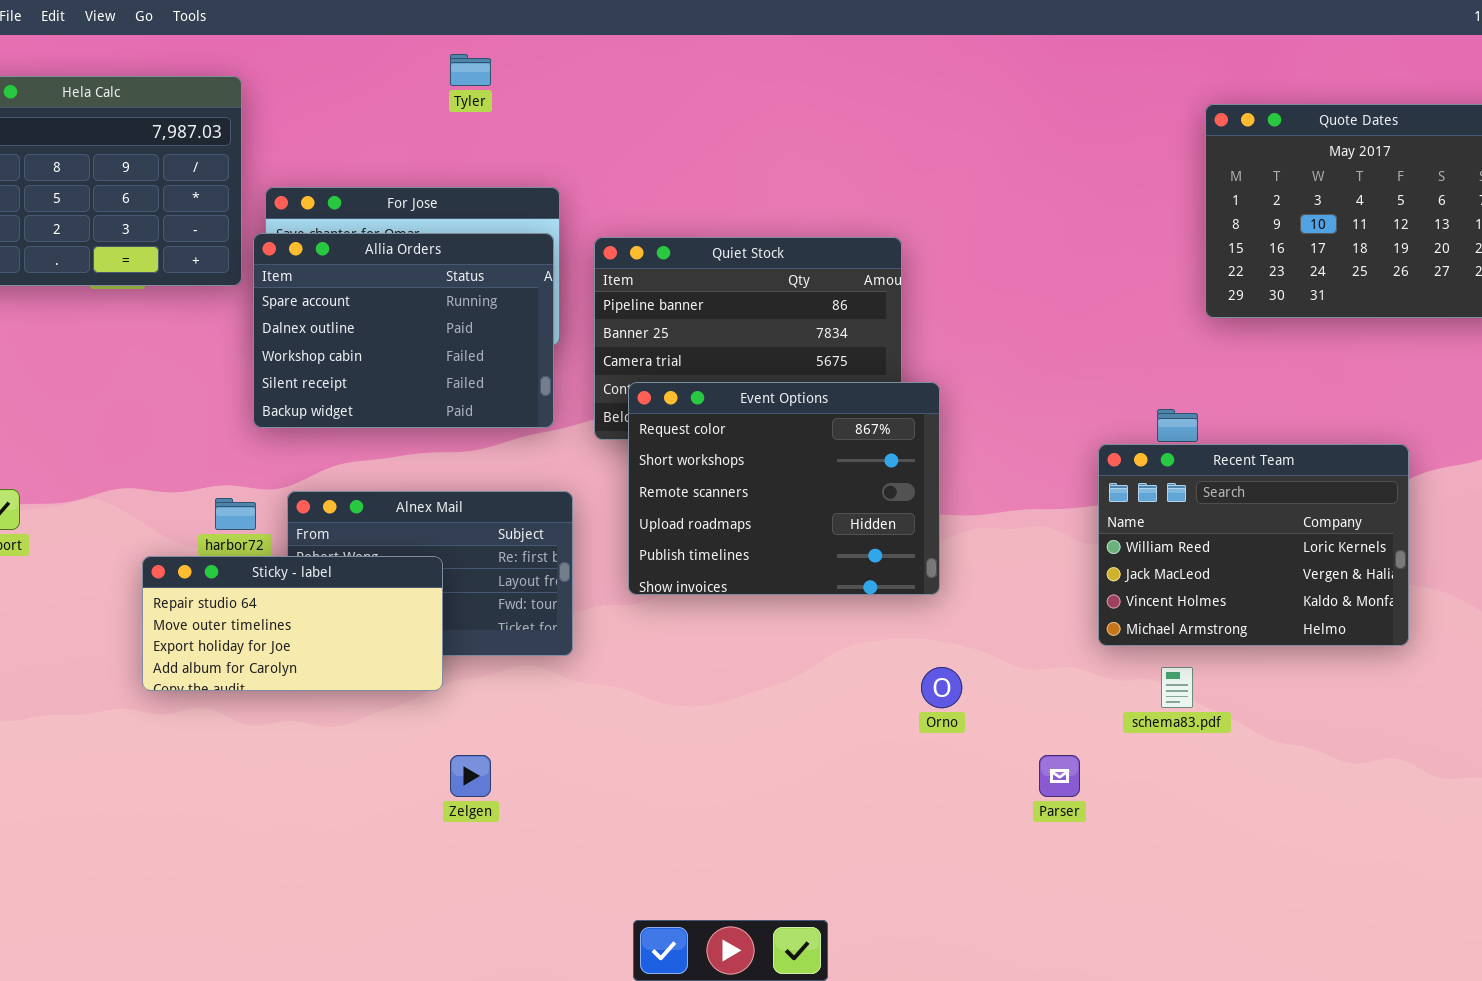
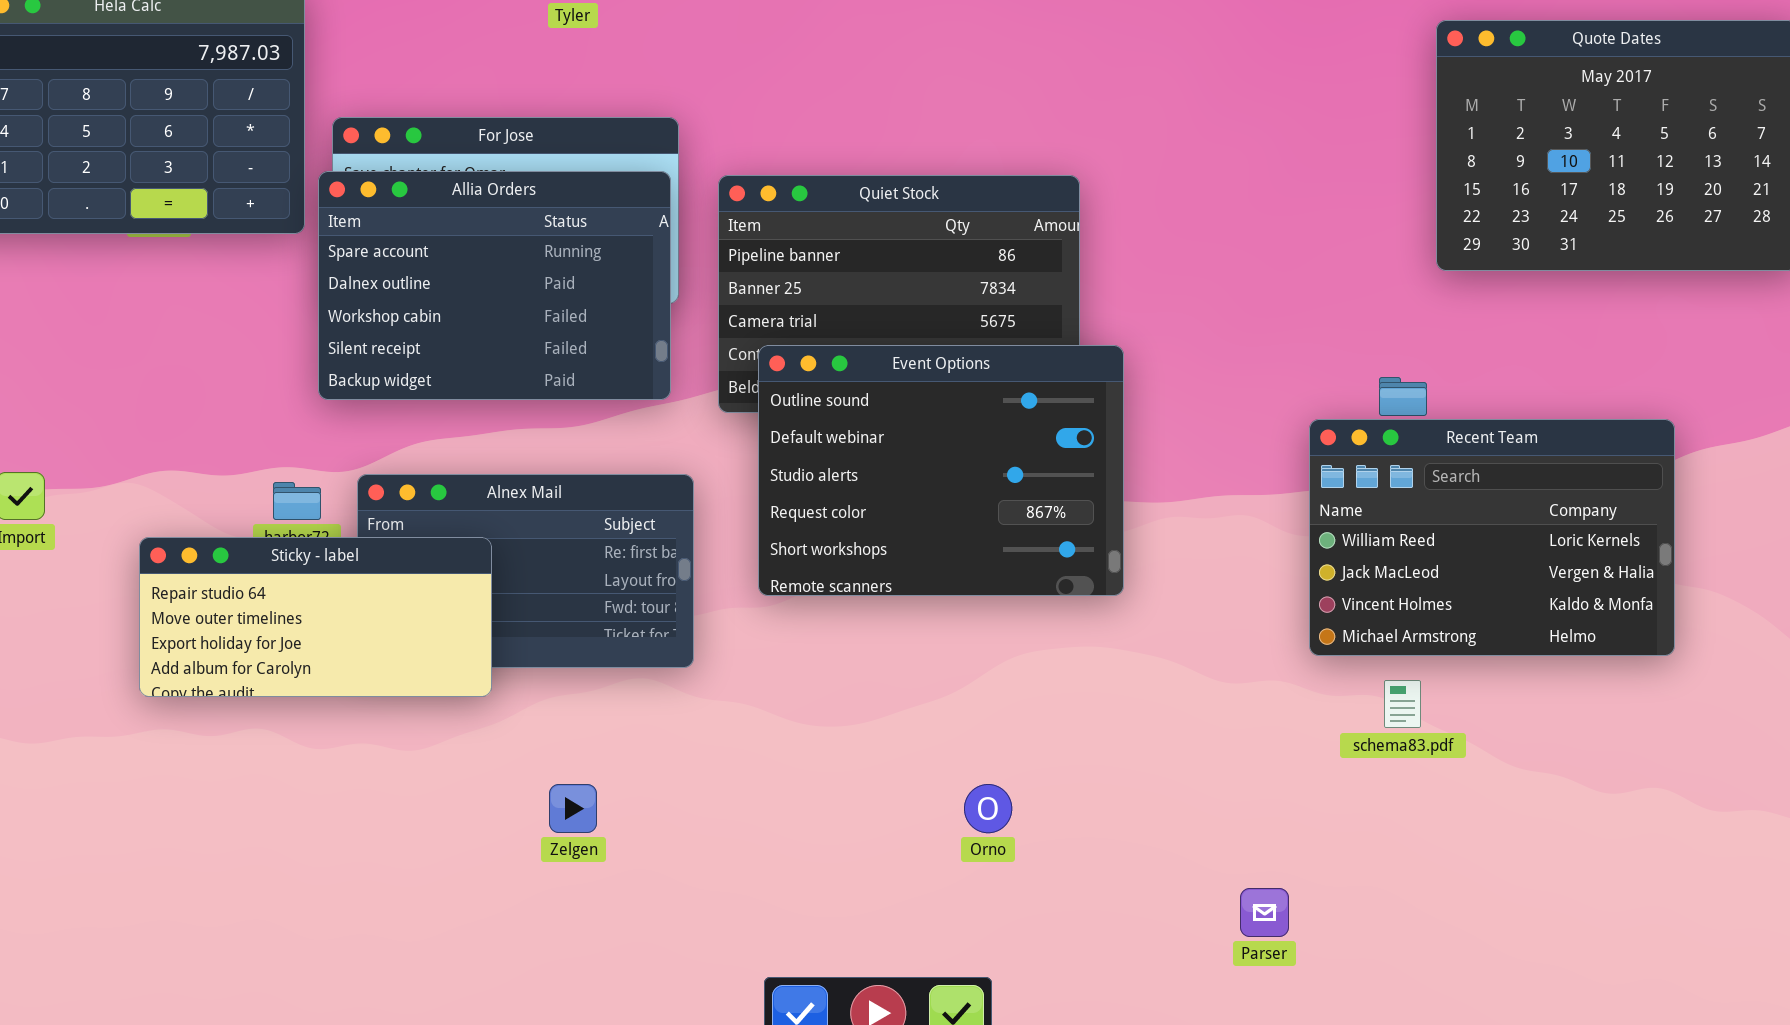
Event Options: [628,382,940,595] -> [758,345,1124,596], scrolled up 3 rows
Sticky - label: [142,556,443,691] -> [139,537,492,697], moved
Orno: [921,667,962,708] -> [964,784,1012,833], moved
Parser: [1039,755,1080,797] -> [1240,888,1289,937], moved

